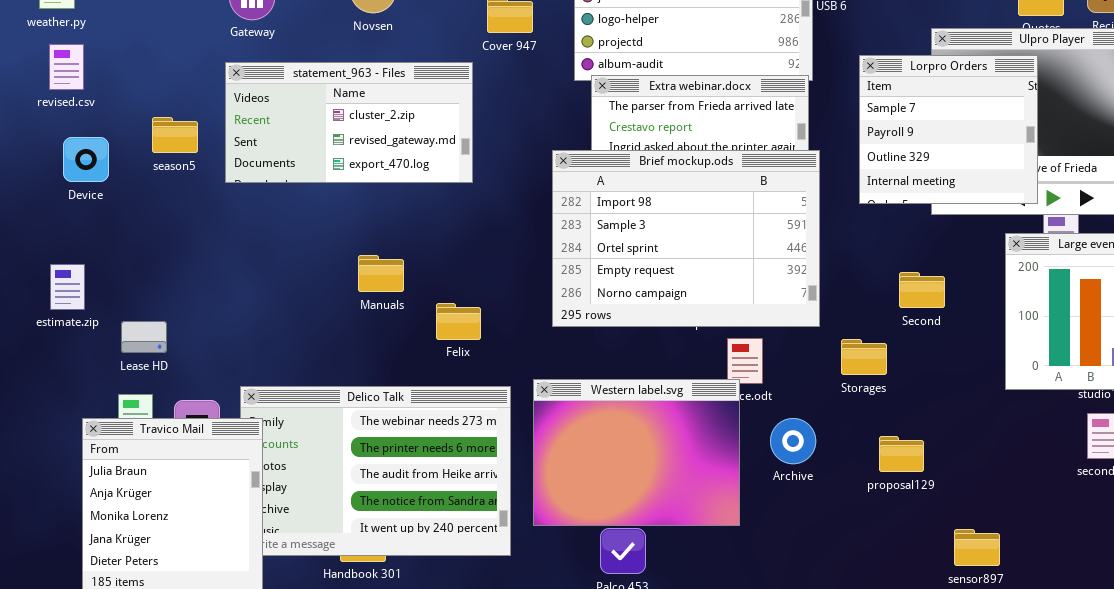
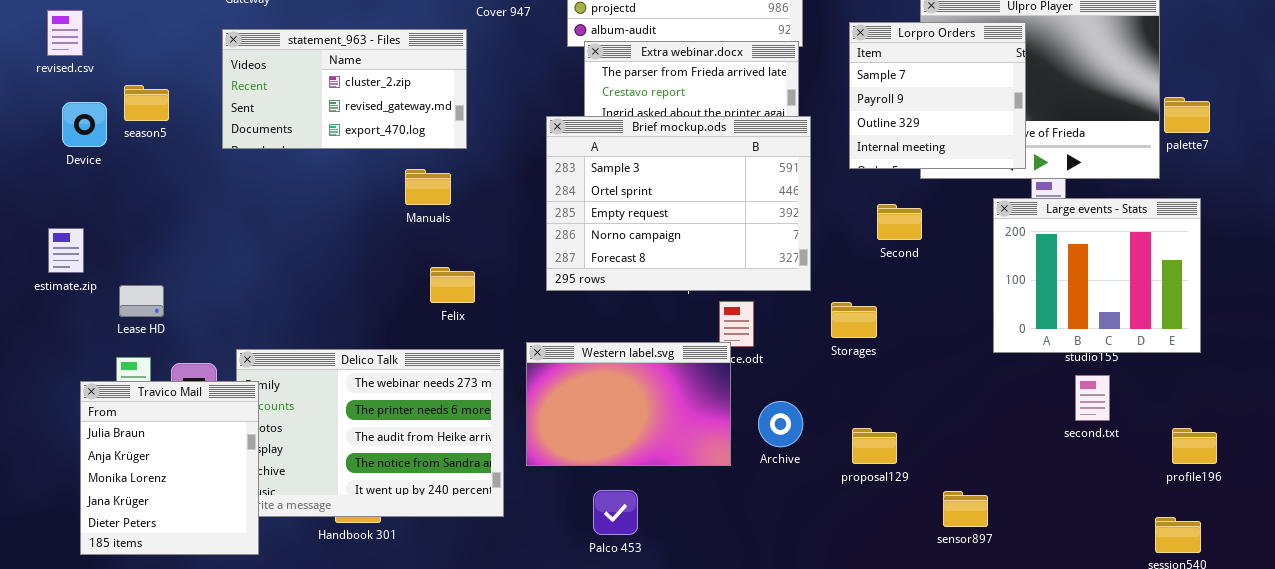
season5: [152,117,198,153] -> [124,85,169,121], moved
Brief mockup.ods: [552,150,820,327] -> [546,116,811,291], scrolled down 1 row
Manuals: [358,255,404,292] -> [405,169,451,205], moved
Second: [899,272,945,308] -> [877,204,922,240], moved
Western label.svg: [533,379,740,526] -> [526,342,731,466], resized
Archive: [770,418,816,464] -> [758,401,803,447], moved
proposal129: [879,436,924,472] -> [852,428,897,464], moved

